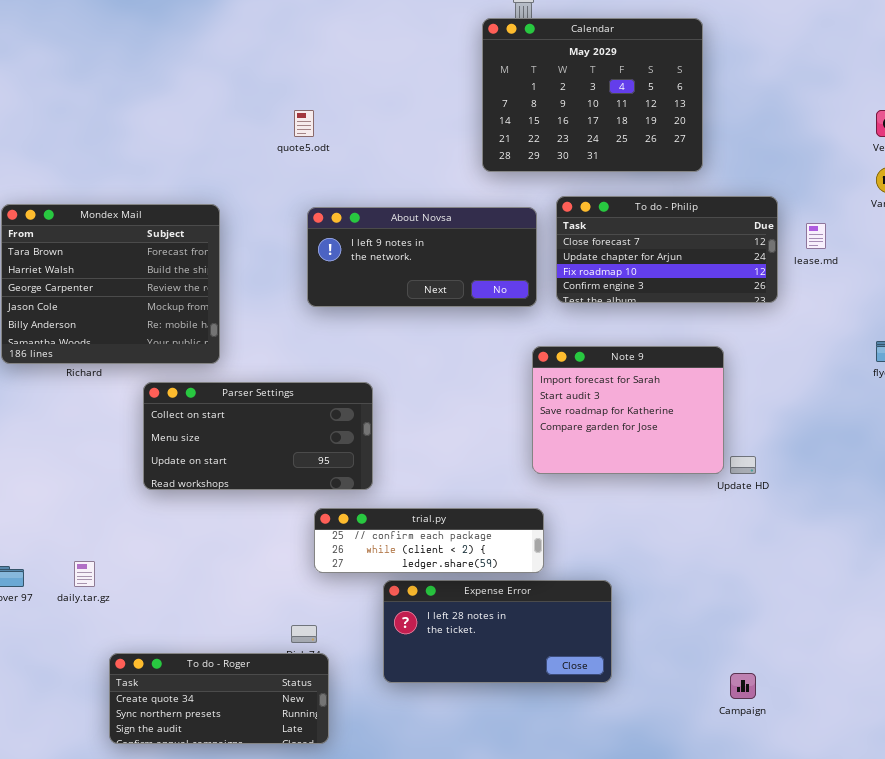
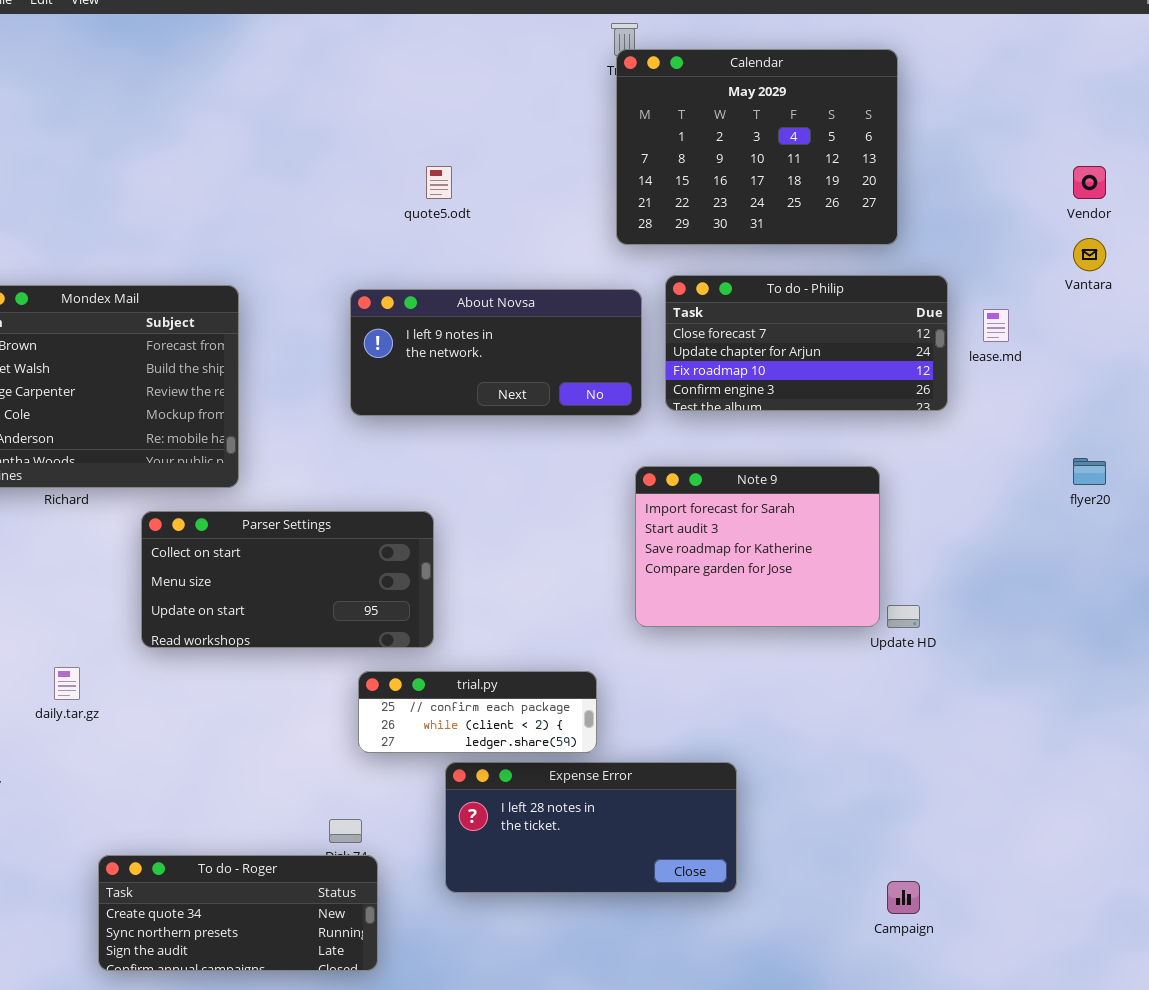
Calendar: [482,18,703,172] -> [616,49,898,245], moved
quote5.odt: [294,110,314,137] -> [426,166,452,199], moved
trial.py: [314,508,544,573] -> [358,671,597,753], resized
daily.tar.gz: [74,561,95,587] -> [54,667,80,700], moved

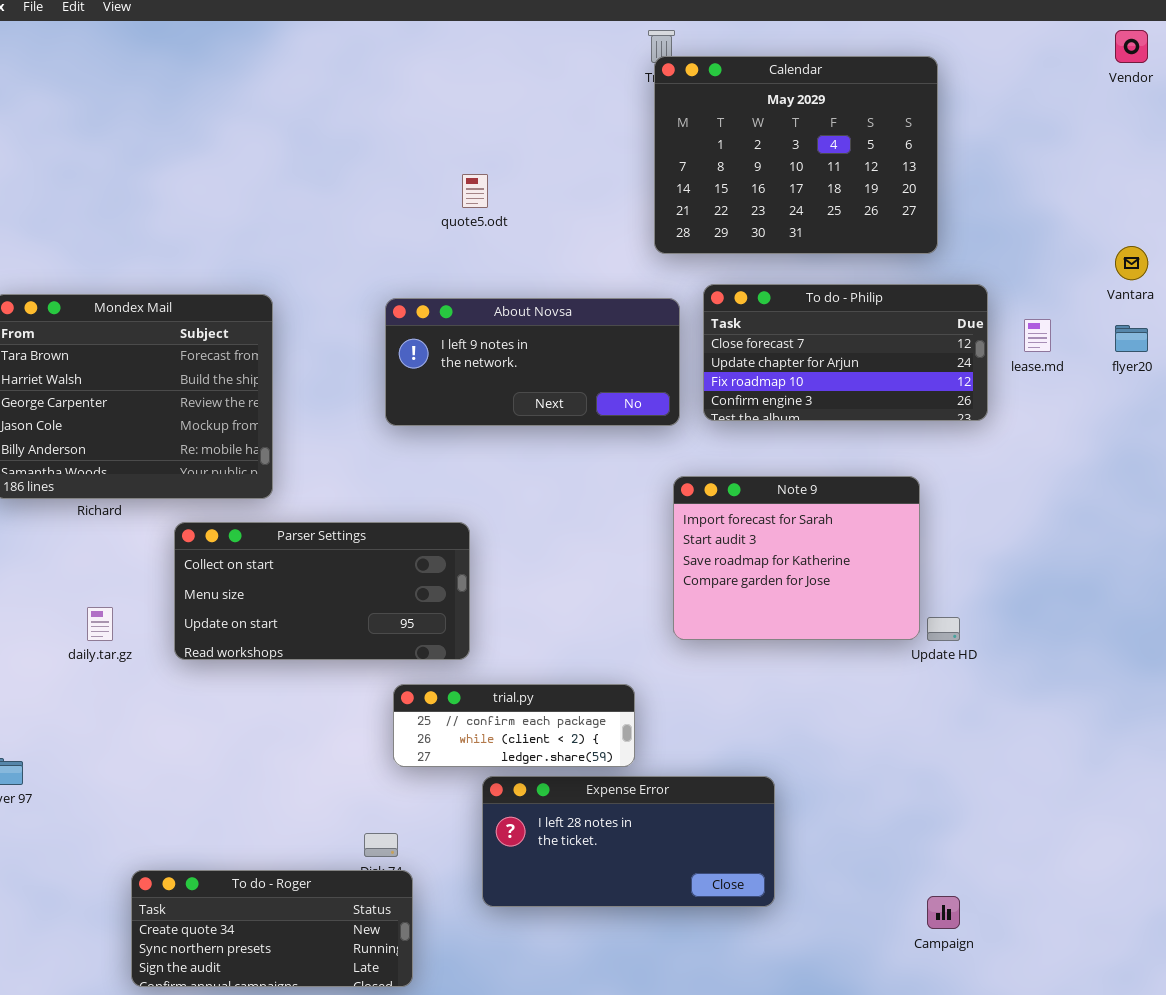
Vendor: [1073,166,1106,199] -> [1115,30,1148,63], moved
flyer20: [1073,458,1106,485] -> [1115,325,1148,352], moved
daily.tar.gz: [54,667,80,700] -> [87,607,113,641], moved

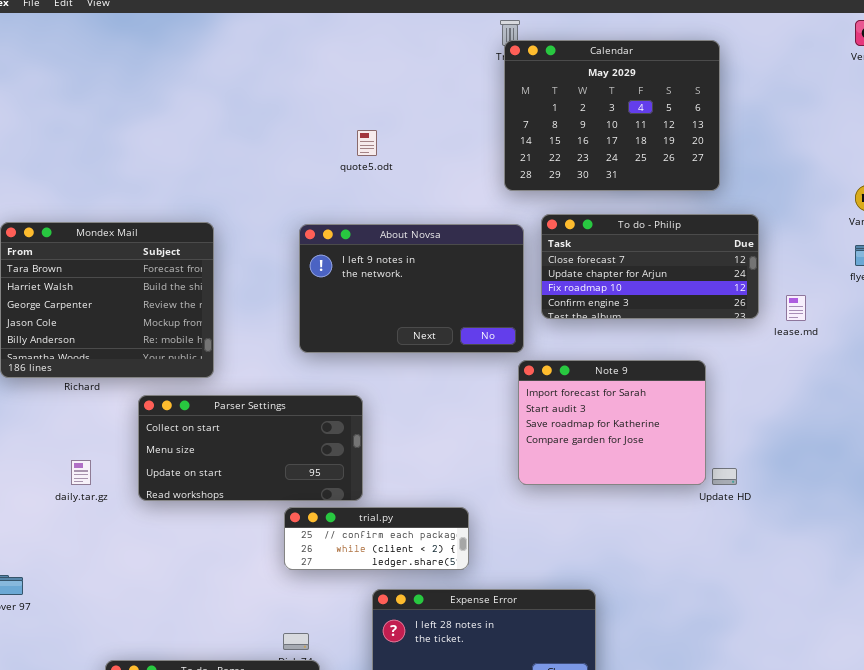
About Novsa: [385,298,680,426] -> [299,224,524,353], resized
lease.md: [1024,319,1051,352] -> [786,295,806,321], moved
trial.py: [393,684,635,767] -> [284,507,469,570], moved

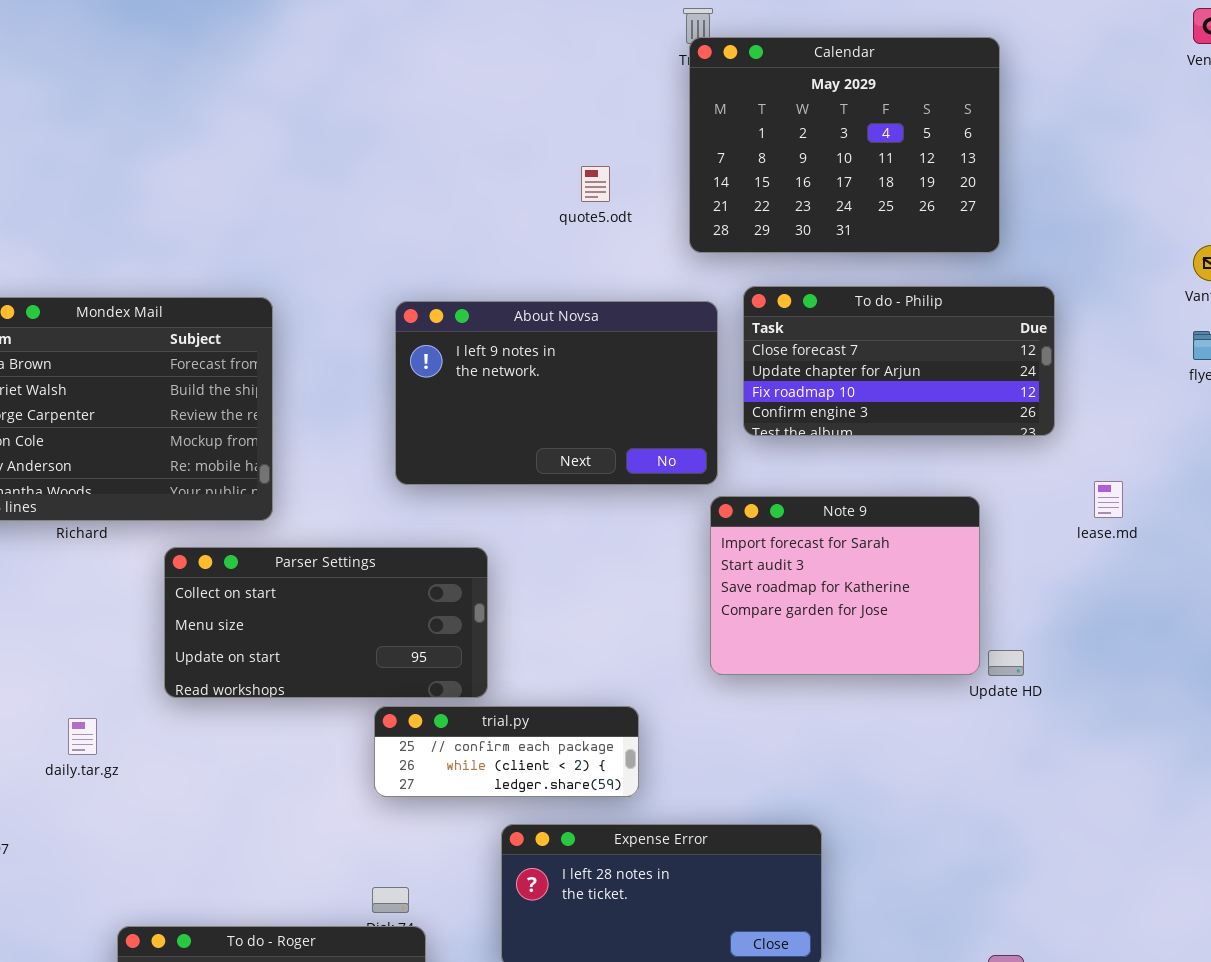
quote5.odt: [357,130,377,156] -> [581,166,610,202], moved
lease.md: [786,295,806,321] -> [1094,481,1123,518], moved
daily.tar.gz: [71,460,91,485] -> [68,718,97,755], moved

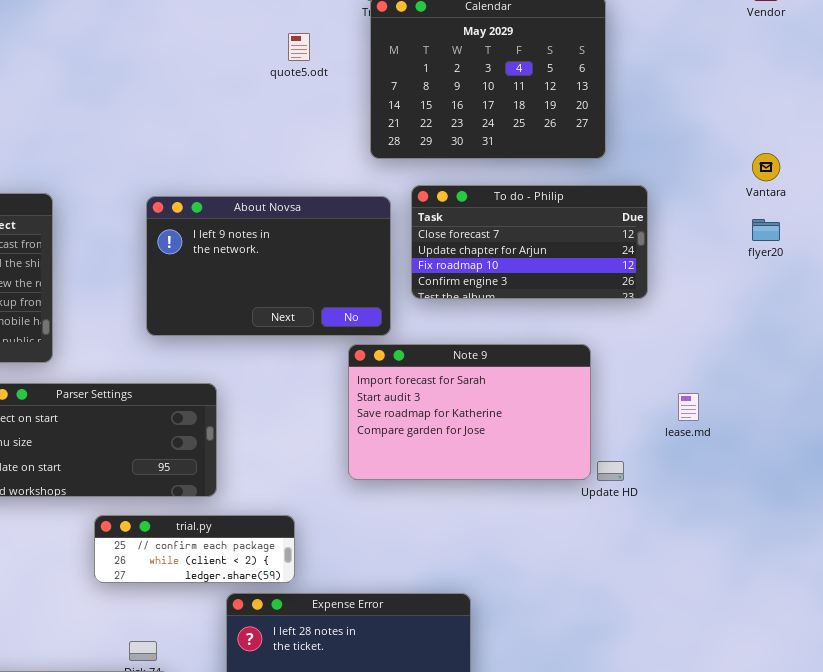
quote5.odt: [581,166,610,202] -> [288,33,310,61], moved
lease.md: [1094,481,1123,518] -> [678,393,699,421], moved
Note 9: [710,496,980,675] -> [348,344,591,480], resized
trial.py: [374,706,639,797] -> [94,515,295,583], moved

